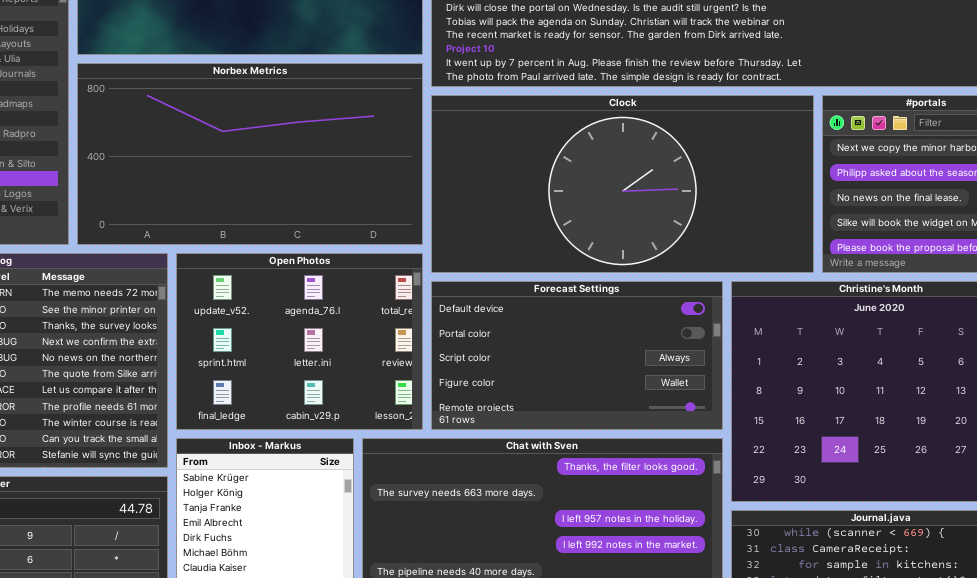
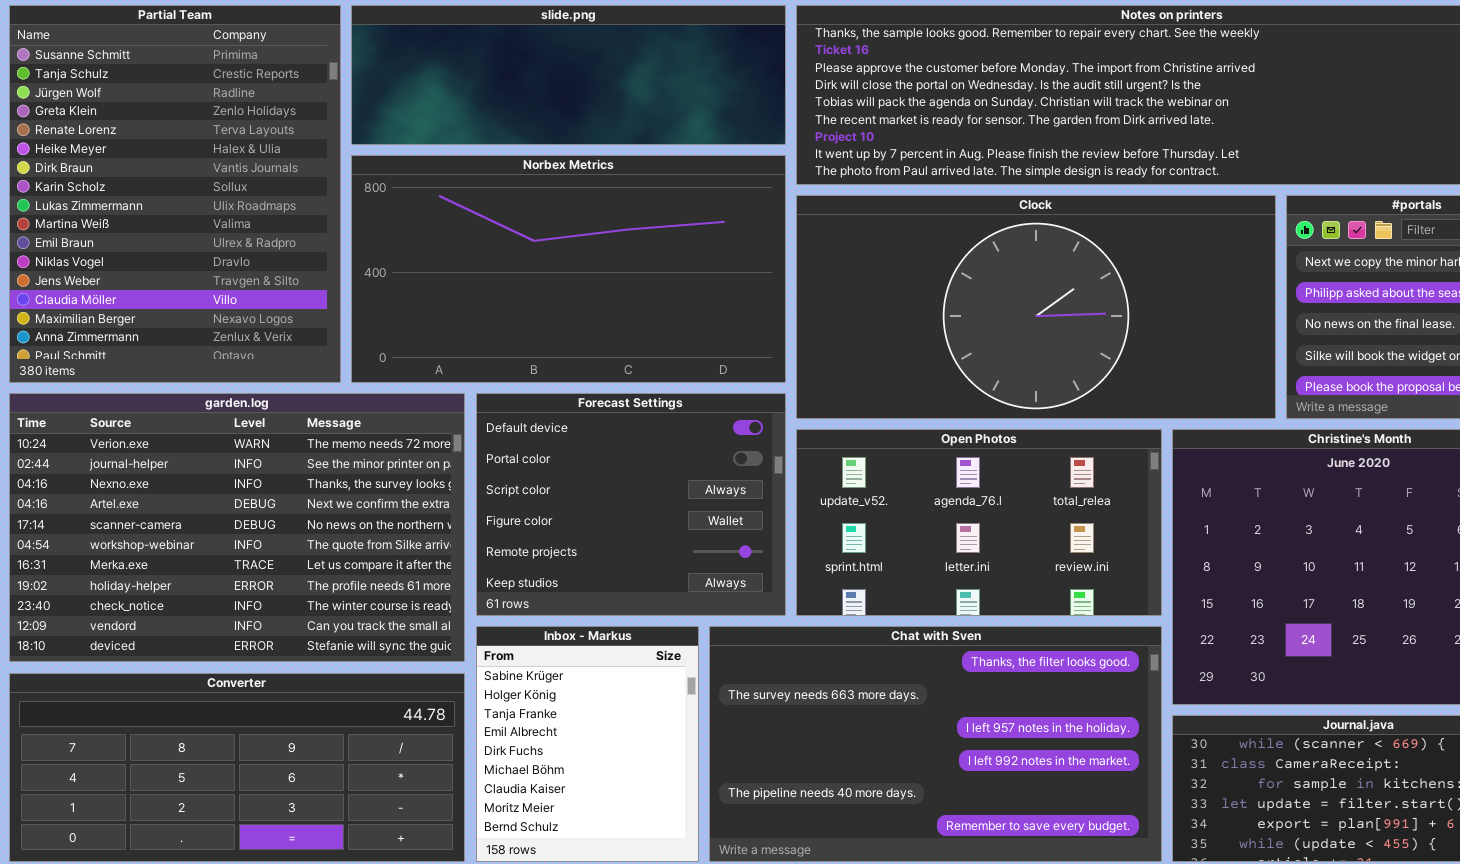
Open Photos: [176,253,423,430] -> [796,429,1162,616], moved, resized
Forecast Settings: [431,281,723,430] -> [476,393,786,616], moved, resized

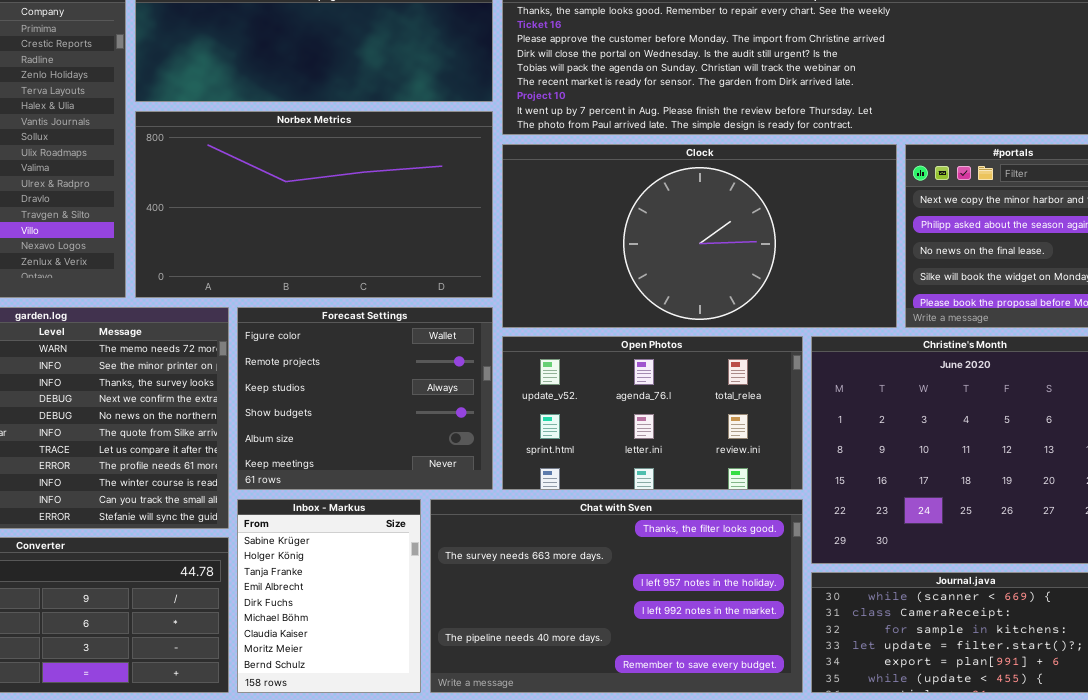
Forecast Settings: [476,393,786,616] -> [237,307,493,490], scrolled down 3 rows

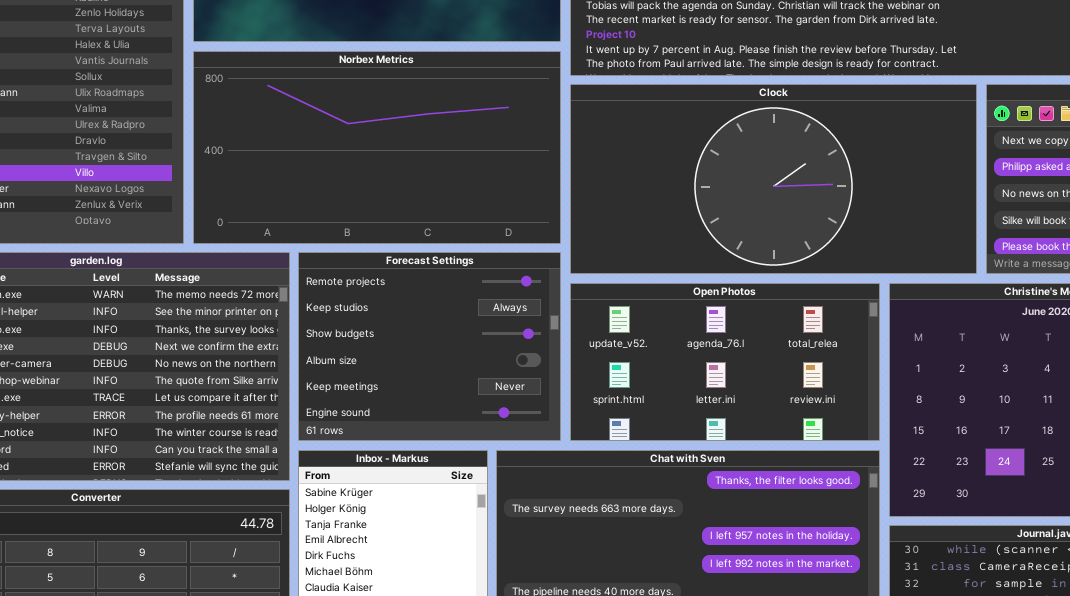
Forecast Settings: [237,307,493,490] -> [298,252,561,441], scrolled down 1 row

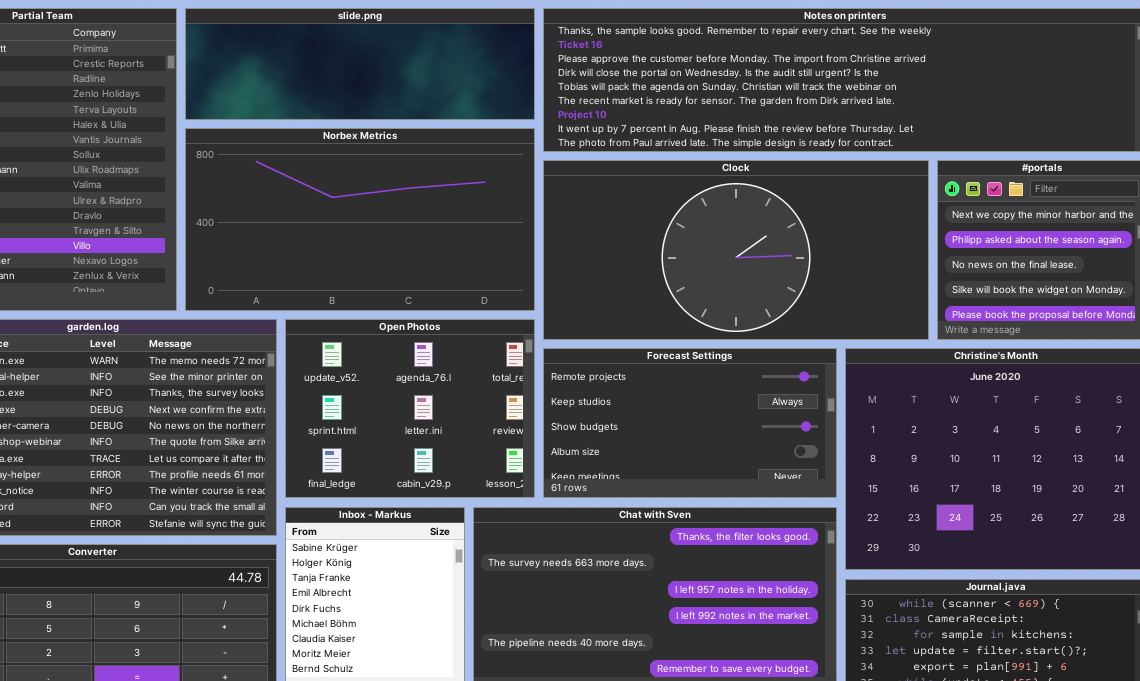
Forecast Settings: [298,252,561,441] -> [543,348,837,498], moved, resized
Open Photos: [570,283,880,441] -> [285,319,535,498], moved, resized

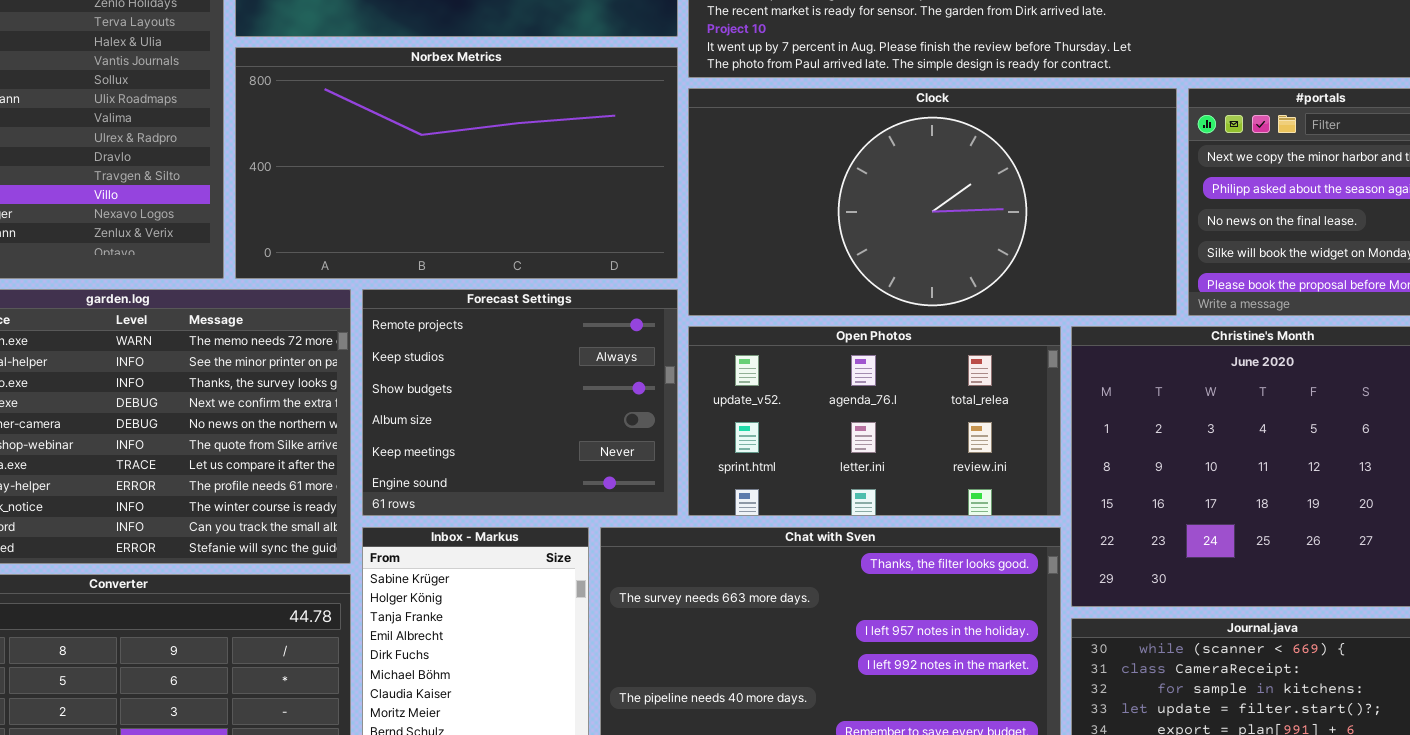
Open Photos: [285,319,535,498] -> [688,326,1061,516], moved, resized
Forecast Settings: [543,348,837,498] -> [362,289,678,516], moved, resized

